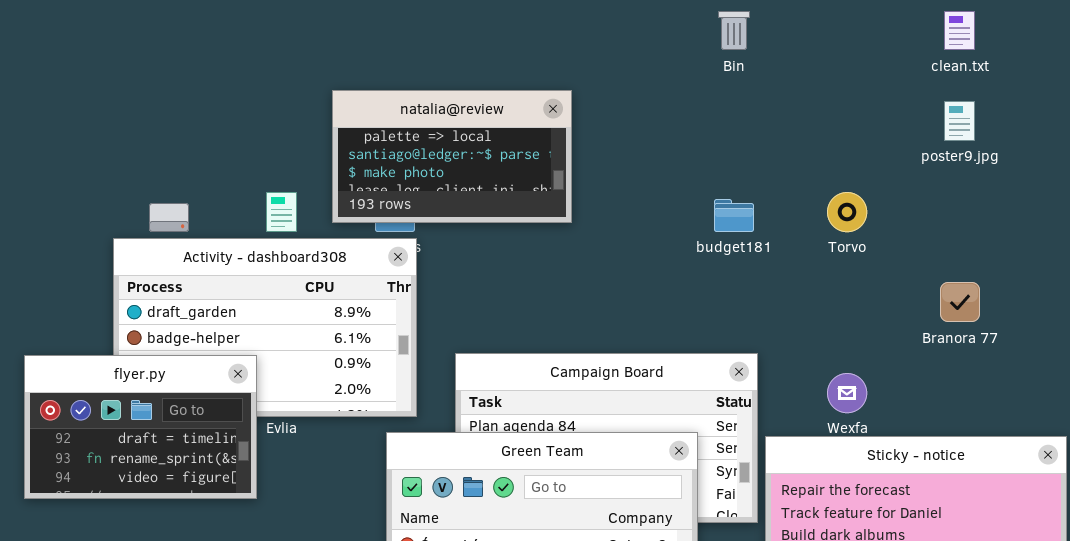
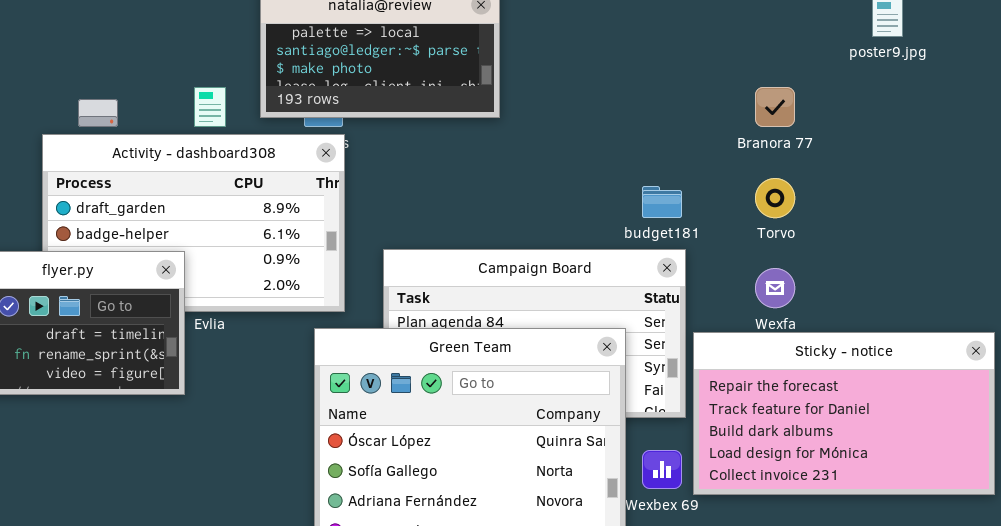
Torvo: [827,192,867,232] -> [755,178,795,218], moved
budget181: [714,199,754,232] -> [642,186,682,218], moved
Branora 77: [940,282,980,322] -> [755,87,795,127], moved

